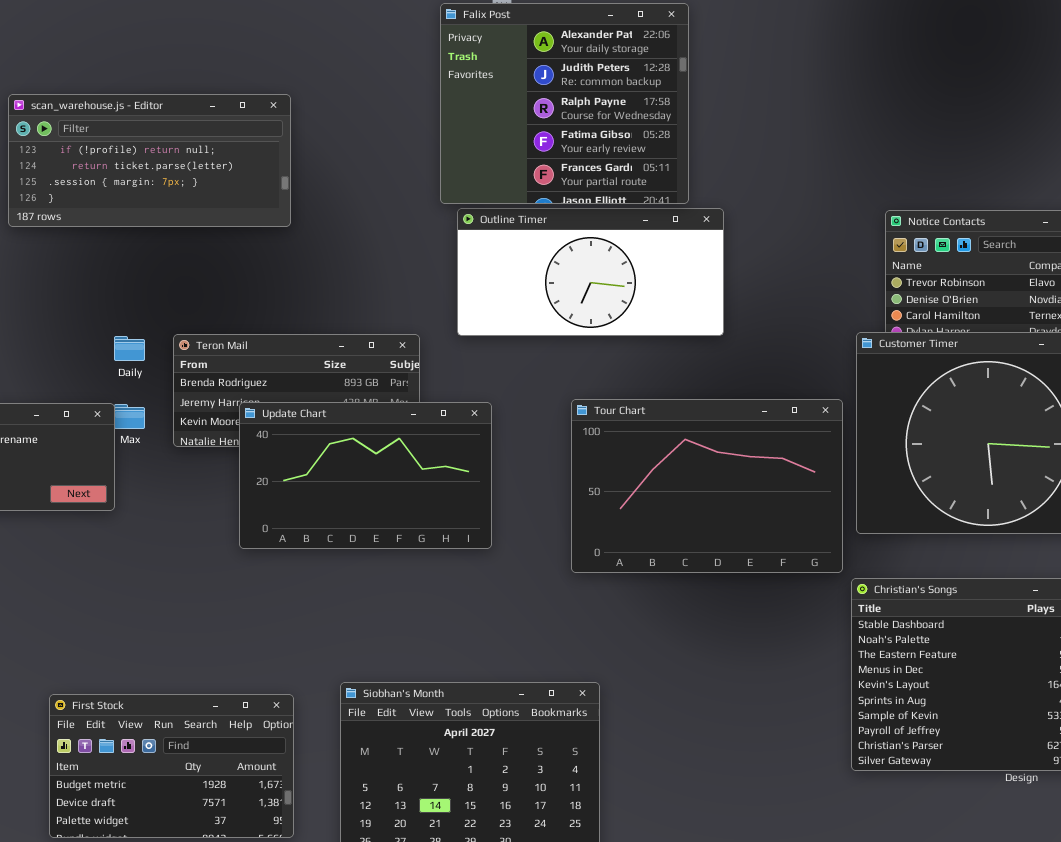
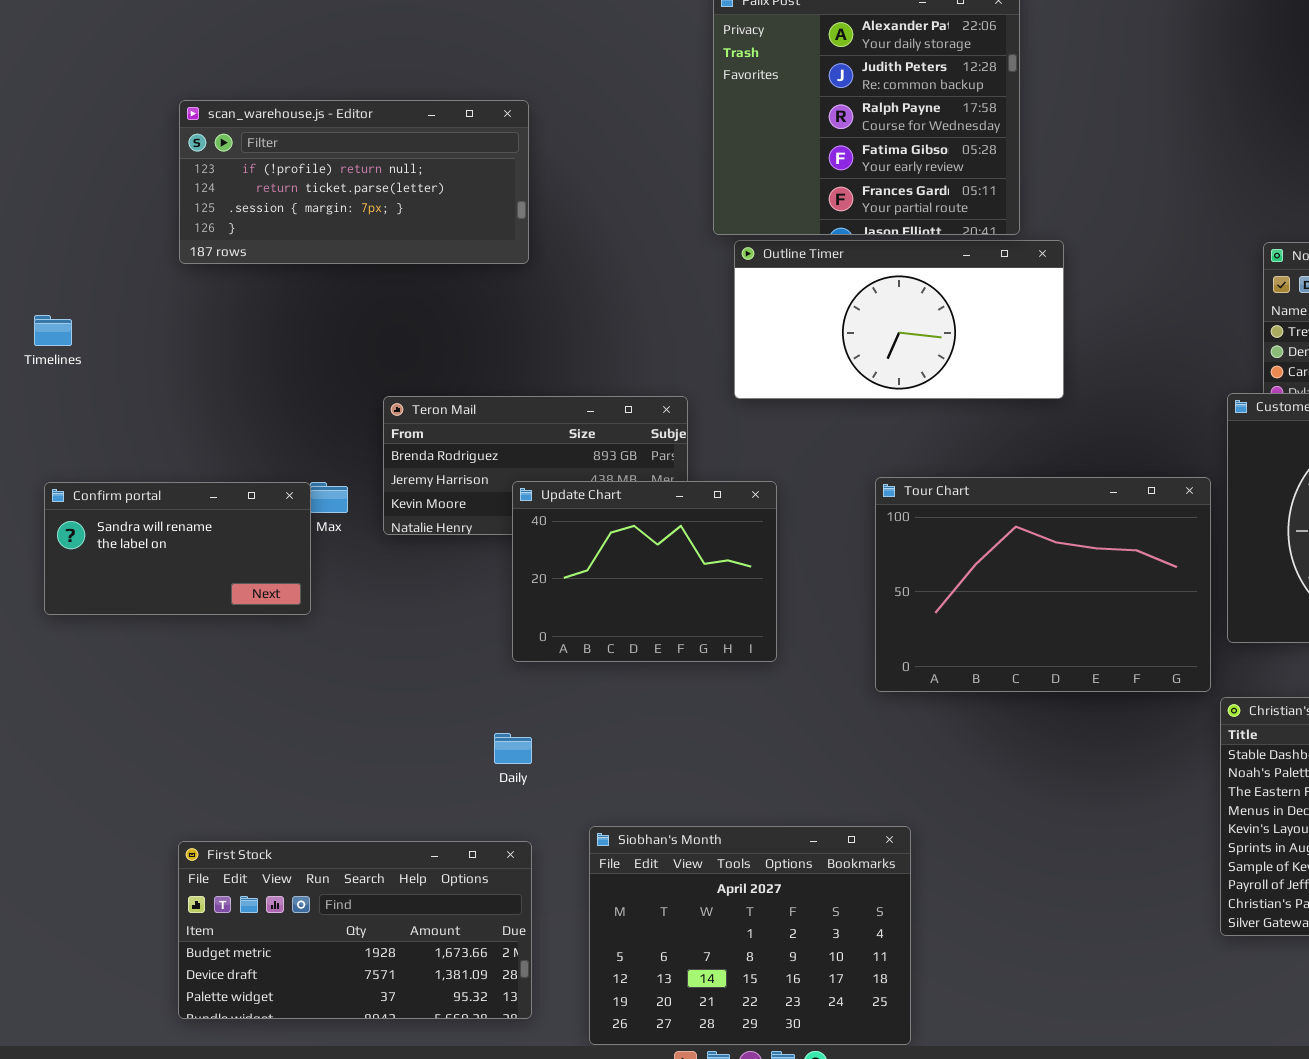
Daily: [114,336,145,361] -> [494,733,532,764], moved
Update Chart: [239,402,492,549] -> [512,481,777,662], resized
First Stock: [49,694,294,838] -> [178,841,532,1019], resized

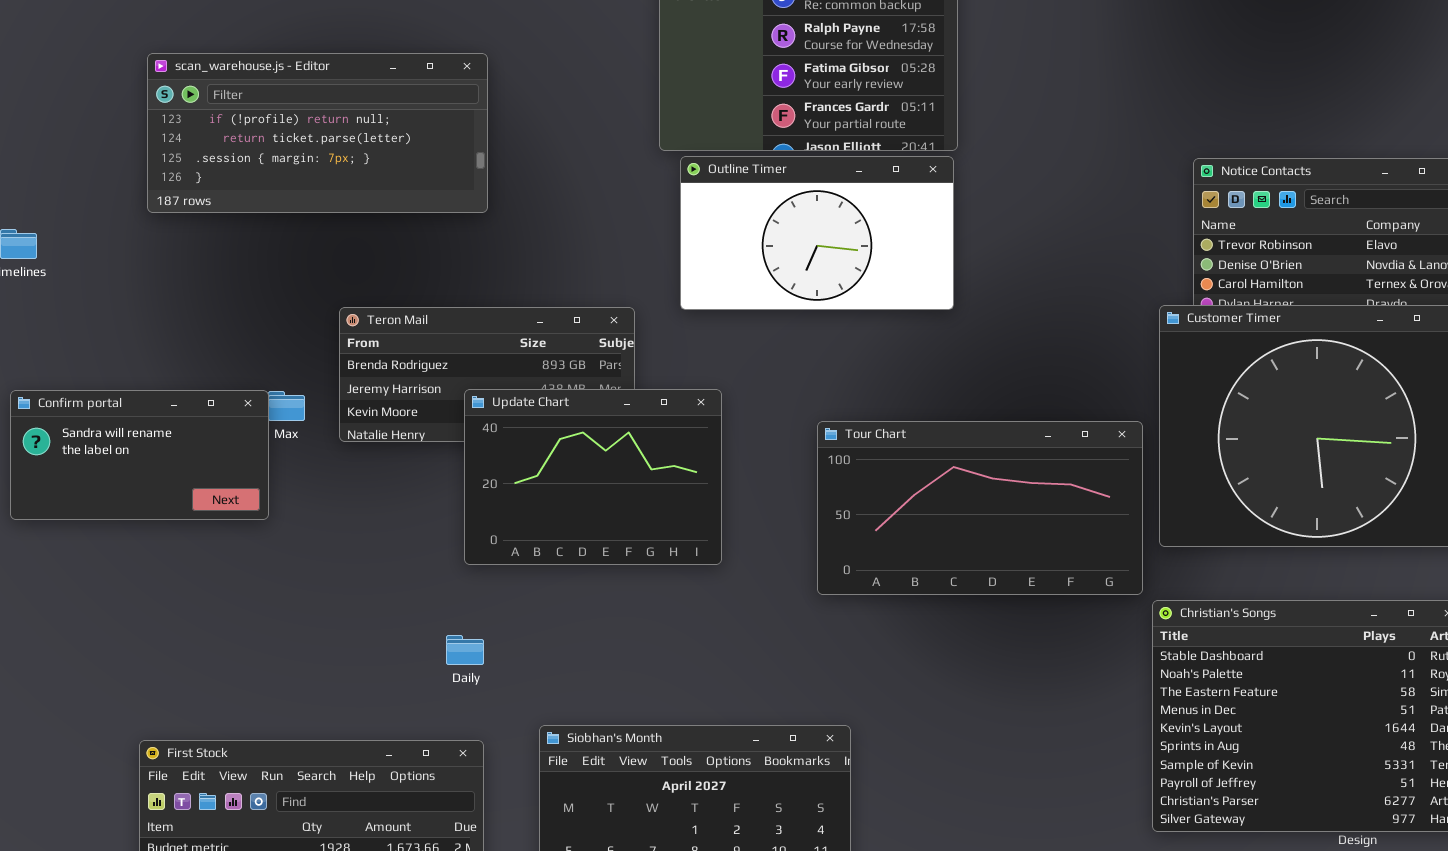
scan_warehouse.js - Editor: [179,100,529,264] -> [147,53,488,213], moved
Outline Timer: [734,240,1064,399] -> [680,156,954,310], resized
Tour Chart: [875,477,1211,692] -> [817,421,1143,595], resized

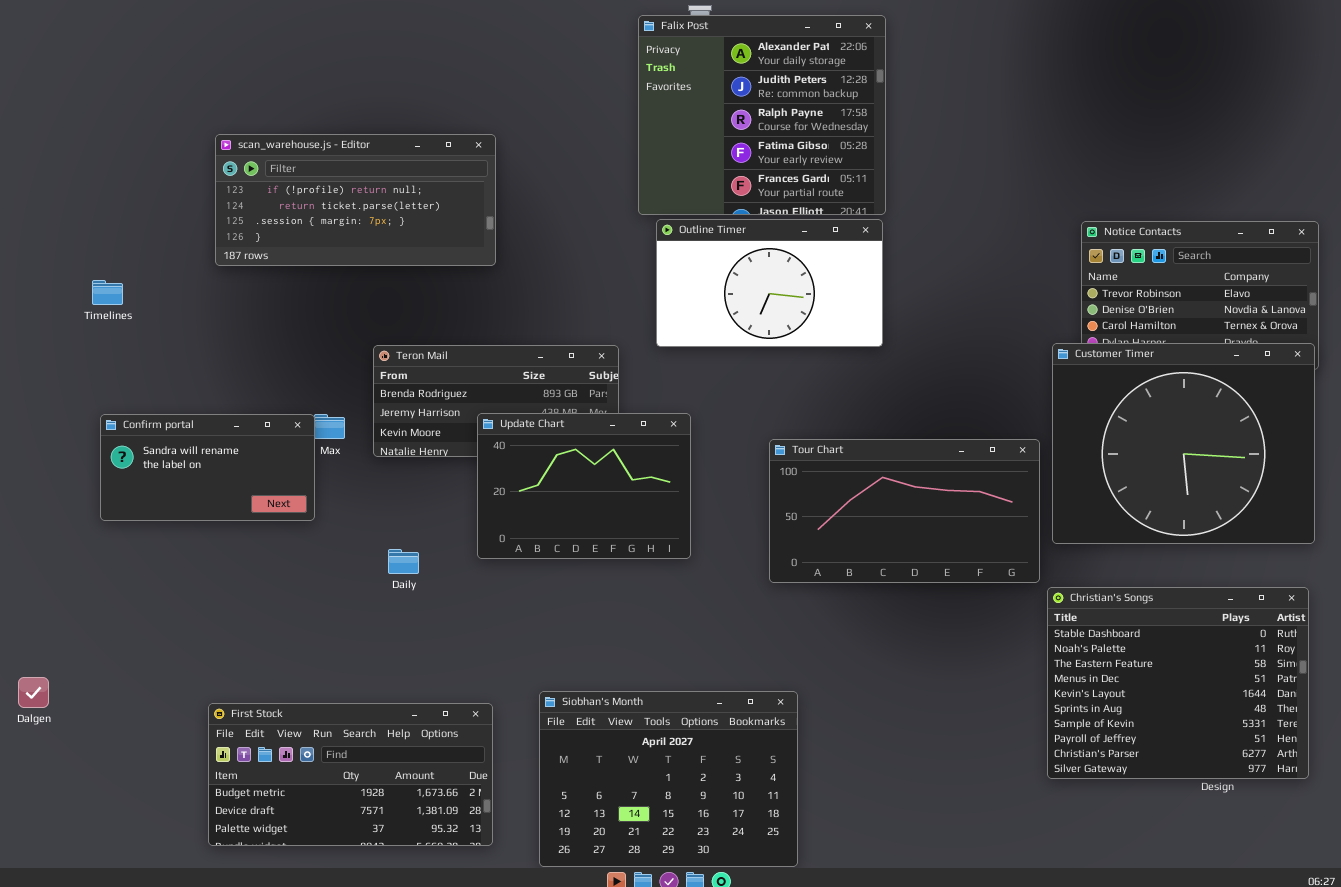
Daily: [446,635,484,665] -> [388,549,419,574], moved

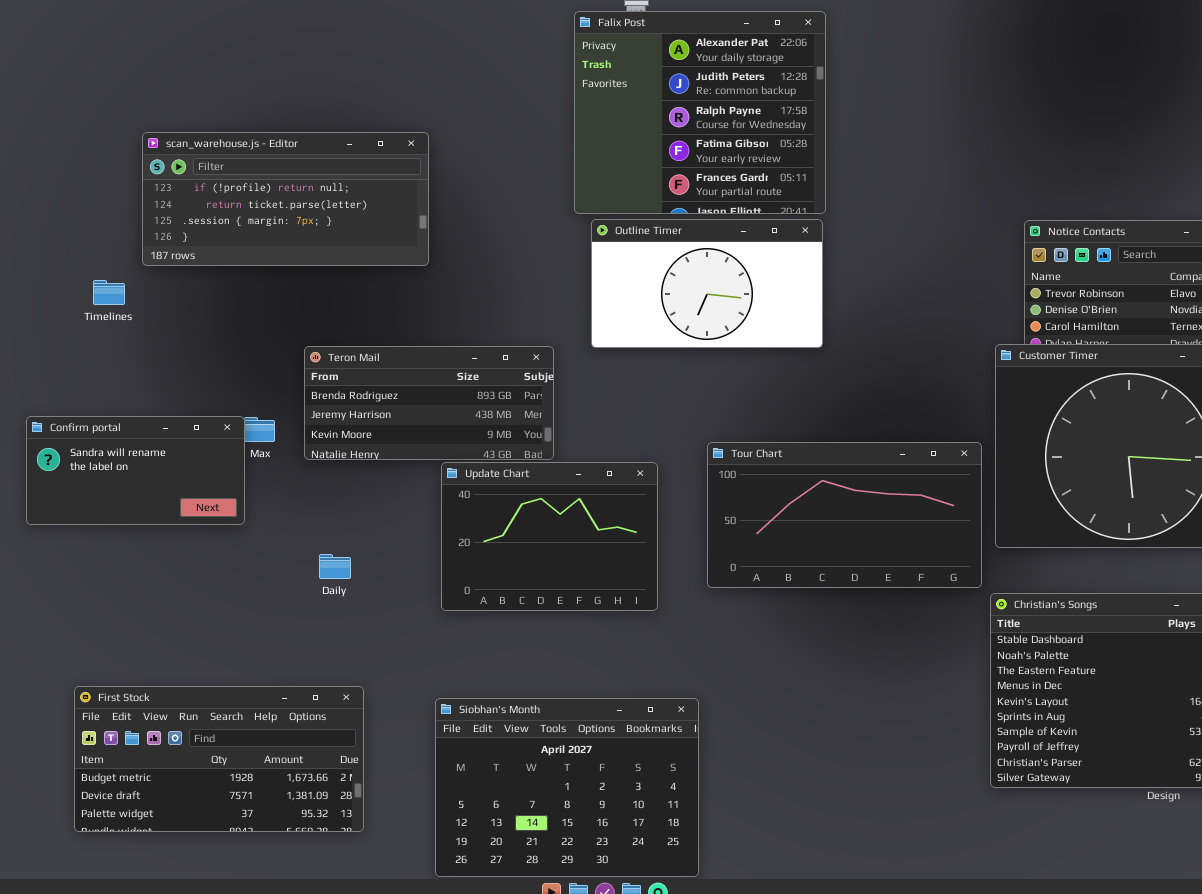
Timelines: [92,280,123,305] -> [93,280,125,305], moved
Update Chart: [477,413,691,559] -> [441,462,658,611], moved
Siobhan's Month: [539,691,798,867] -> [435,698,699,877], moved
First Stock: [208,703,493,846] -> [74,686,364,832], moved

